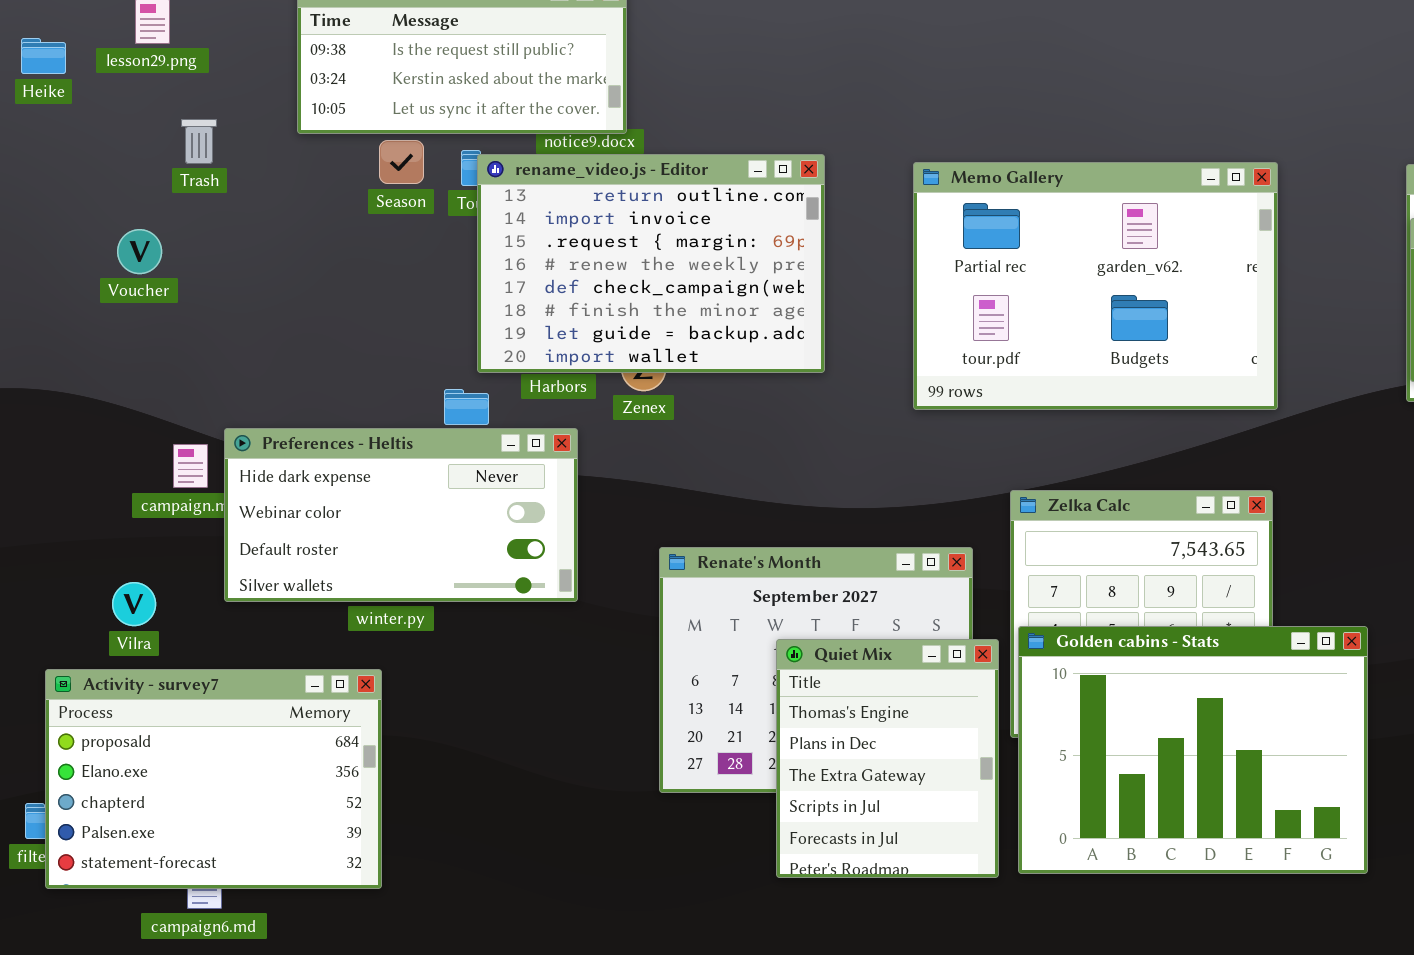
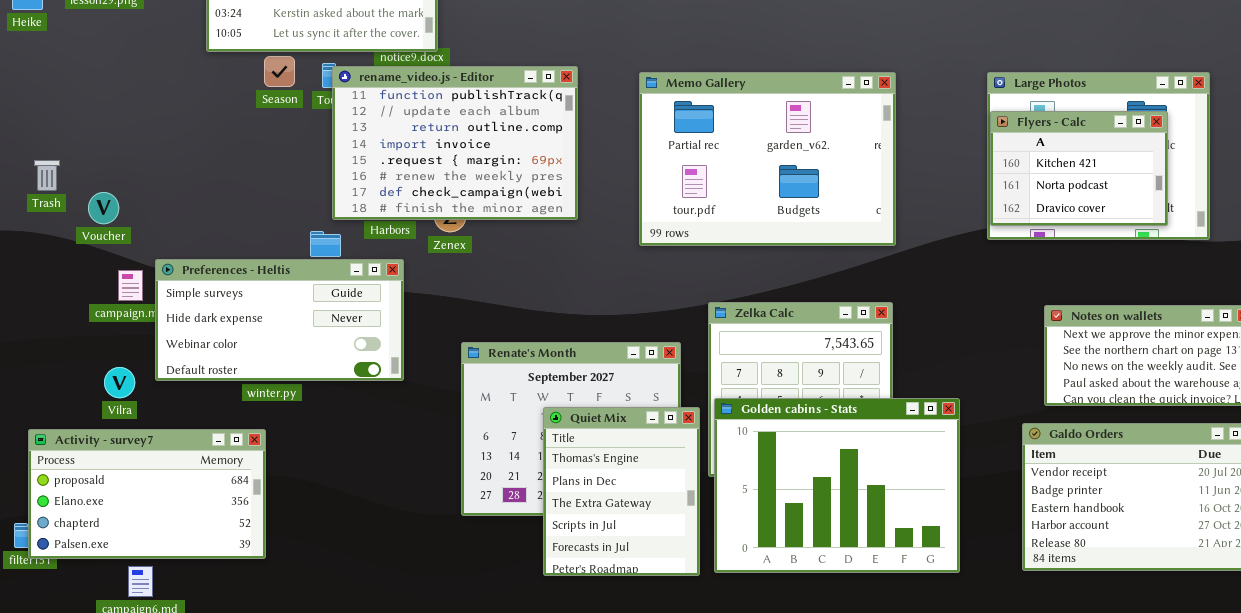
Trash: [181,119,217,164] -> [34,160,60,191], moved
rename_video.js - Editor: [477,154,825,373] -> [332,66,578,220], scrolled up 2 rows
Voucher: [117,229,162,274] -> [88,192,119,224], moved
Preferences - Heltis: [224,428,578,602] -> [155,259,404,381], scrolled up 1 row
Vilra: [112,582,156,626] -> [104,367,135,398], moved
Activity - survey7: [45,669,382,889] -> [28,429,266,559], resized

